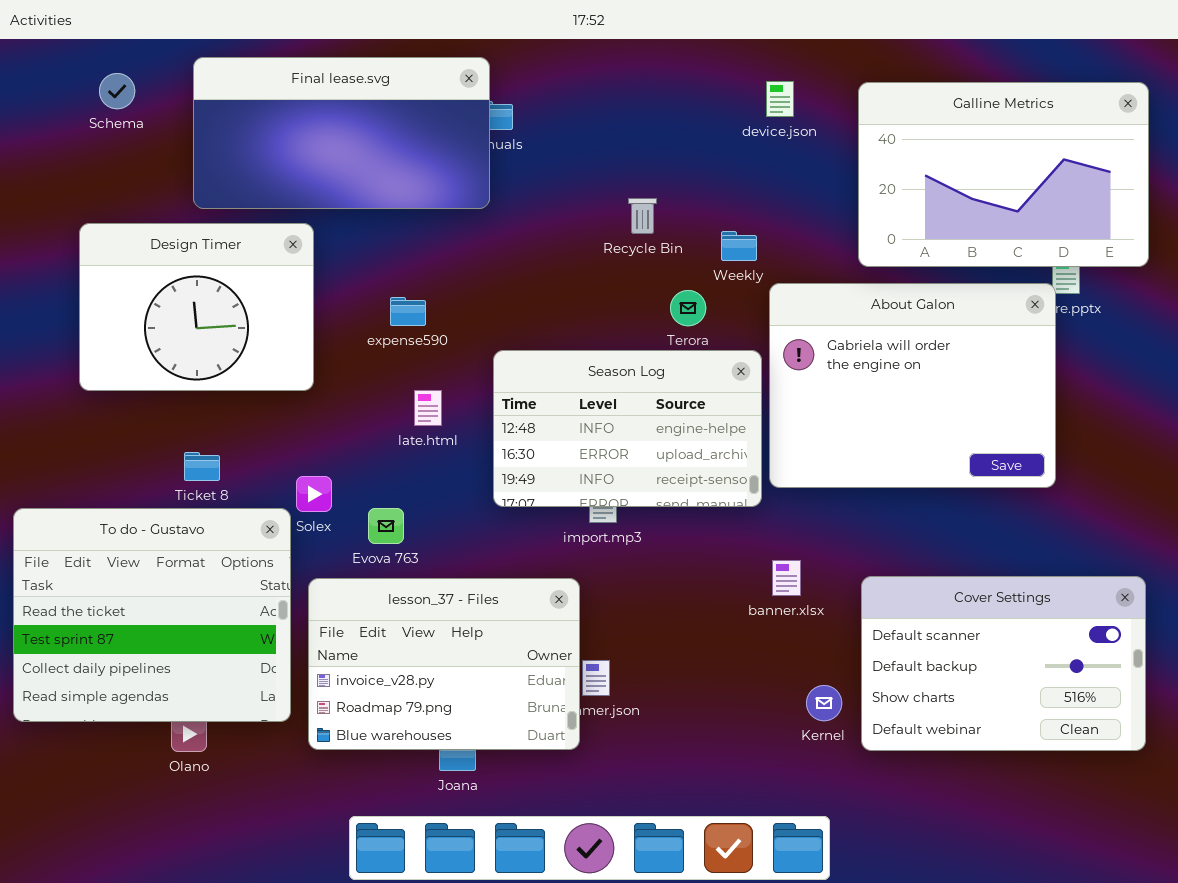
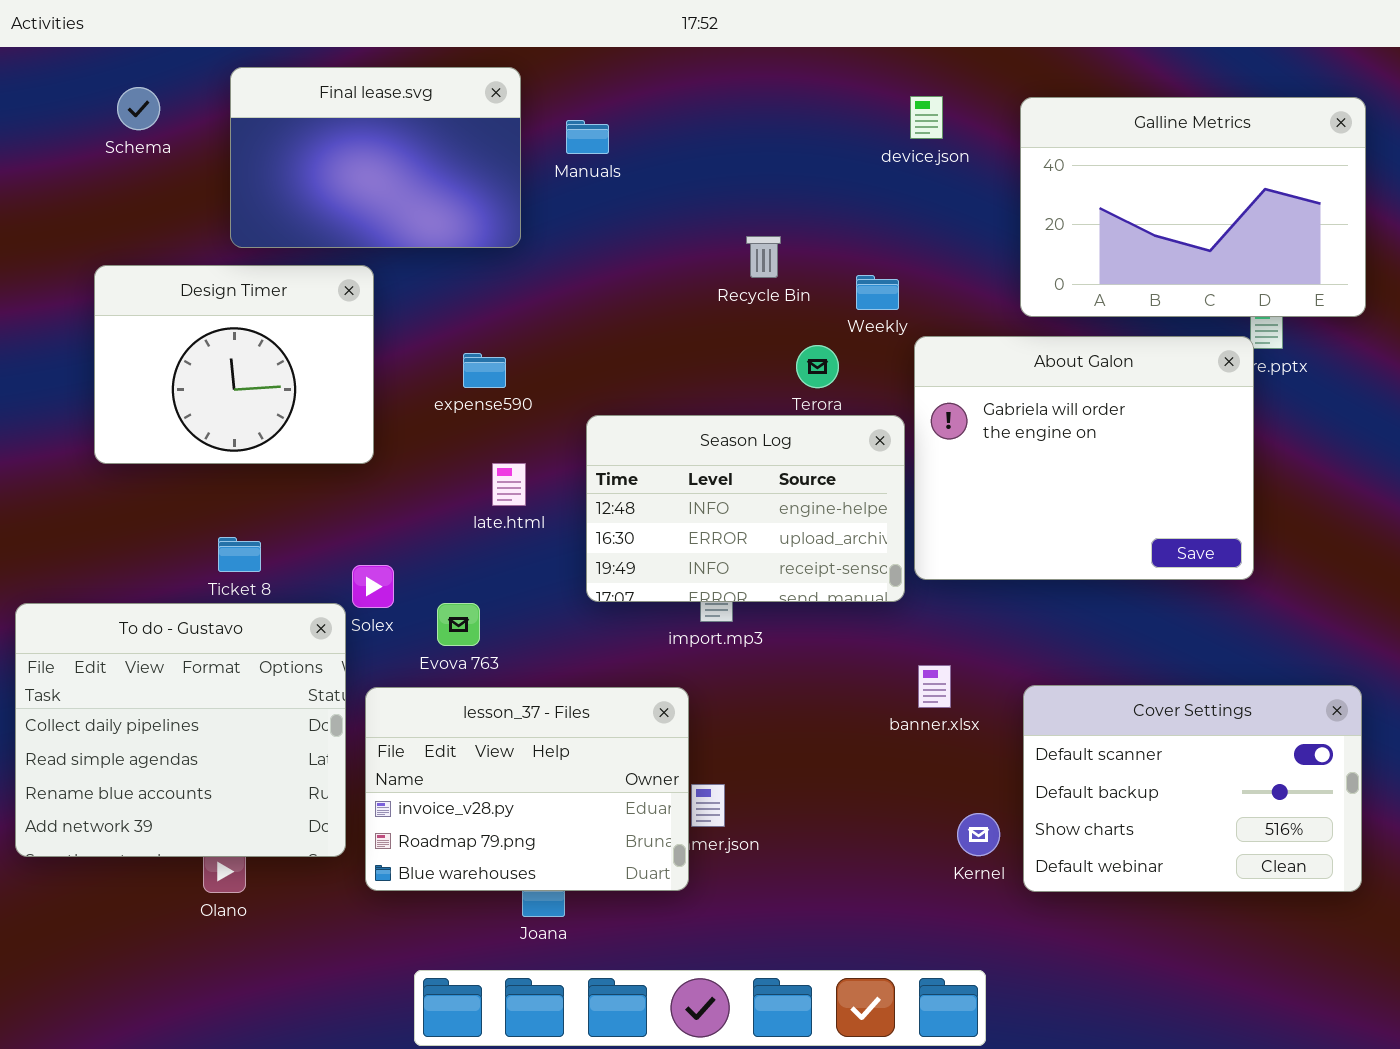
Final lease.svg: [193,57,490,209] -> [230,67,521,248], resized
To do - Gustavo: [13,508,291,722] -> [15,603,346,857], scrolled down 2 rows

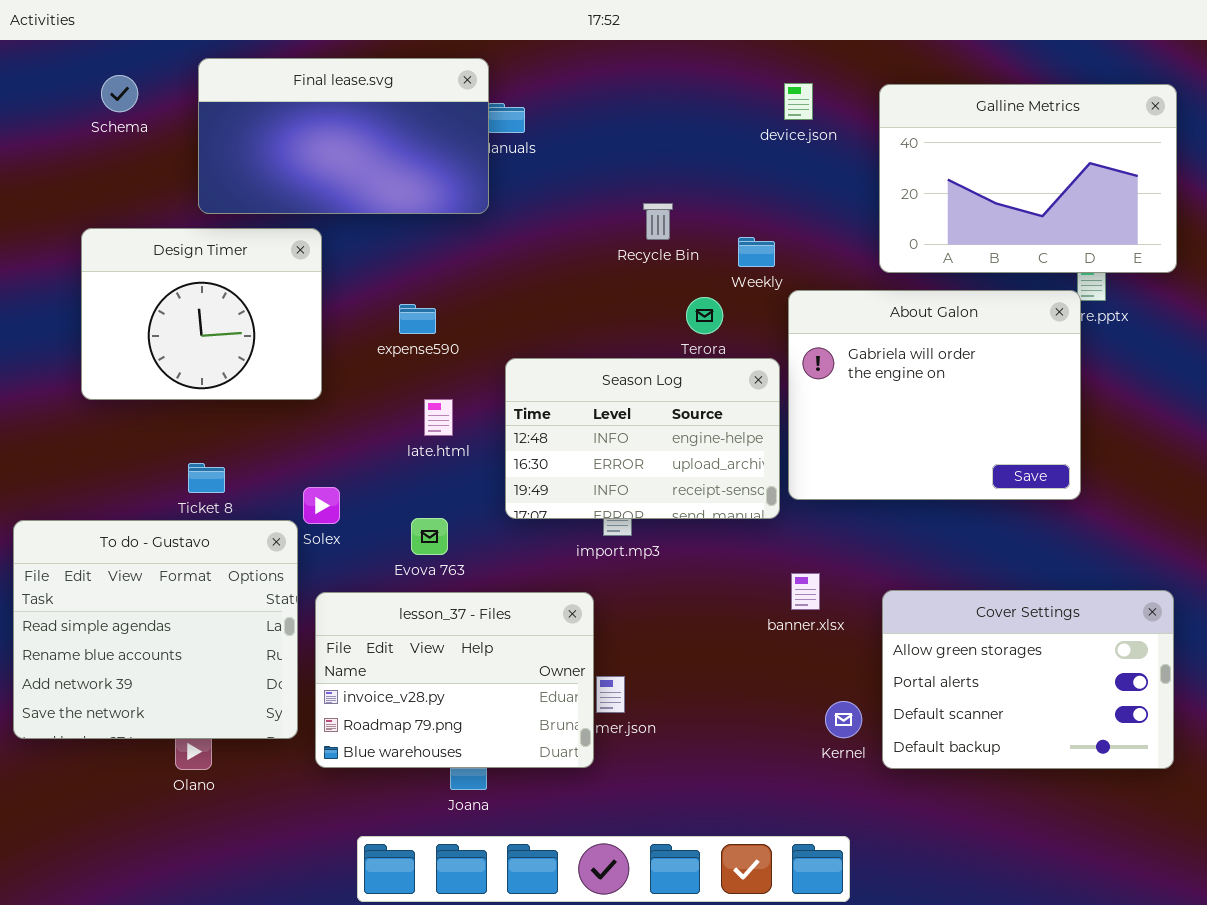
Final lease.svg: [230,67,521,248] -> [198,58,489,214], resized
To do - Gustavo: [15,603,346,857] -> [13,520,298,739], scrolled down 1 row
Evova 763: [437,603,480,646] -> [411,518,448,555], moved
Cover Settings: [1023,685,1362,892] -> [882,590,1174,769], scrolled up 2 rows

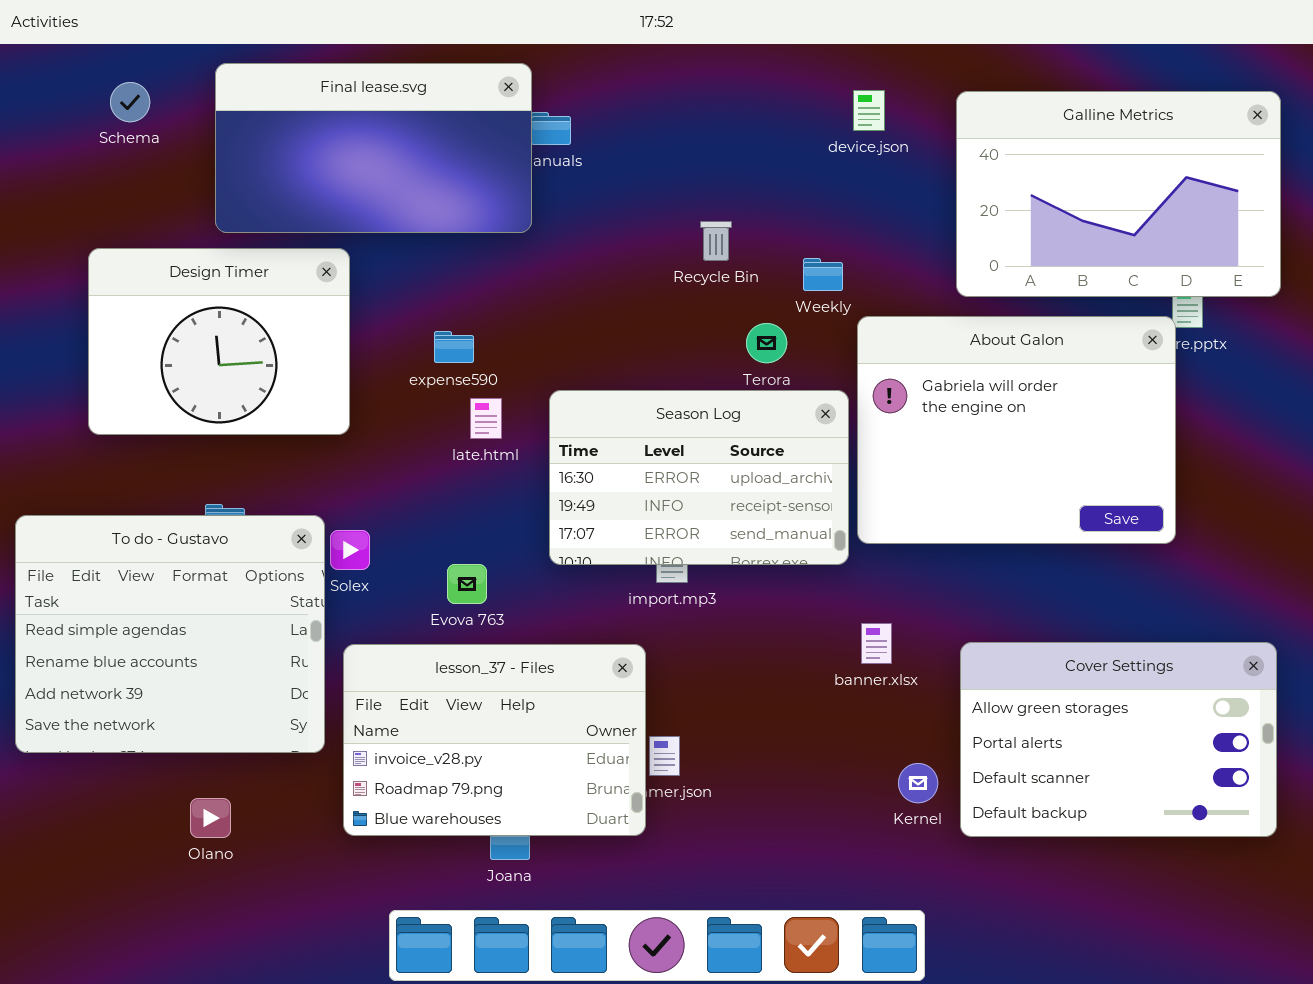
Season Log: [505,358,780,519] -> [549,390,849,565], scrolled down 1 row
late.html: [424,399,453,436] -> [470,398,502,439], moved
To do - Gustavo: [13,520,298,739] -> [15,515,325,753], moved

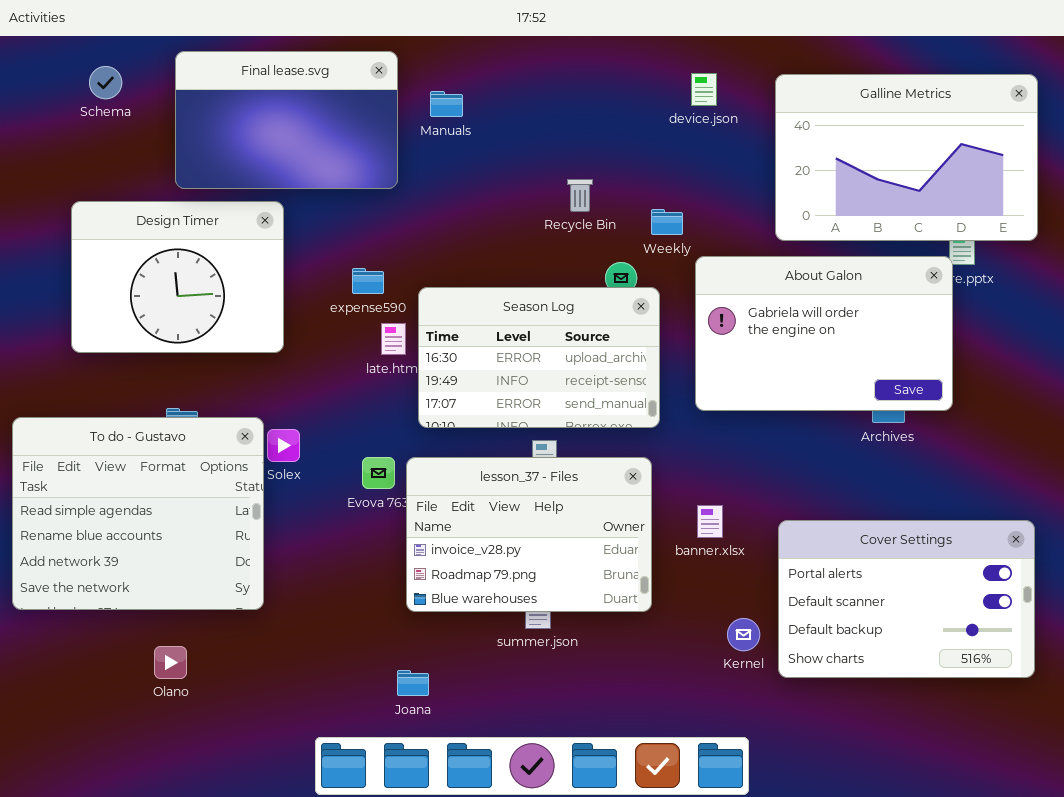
Final lease.svg: [215,63,532,233] -> [175,51,398,189], resized
About Galon: [857,316,1176,544] -> [695,256,953,411], resized
Season Log: [549,390,849,565] -> [418,287,660,428], moved
Cover Settings: [960,642,1277,837] -> [778,520,1035,678], scrolled down 1 row
lesson_37 - Files: [343,644,646,836] -> [406,457,652,612], moved

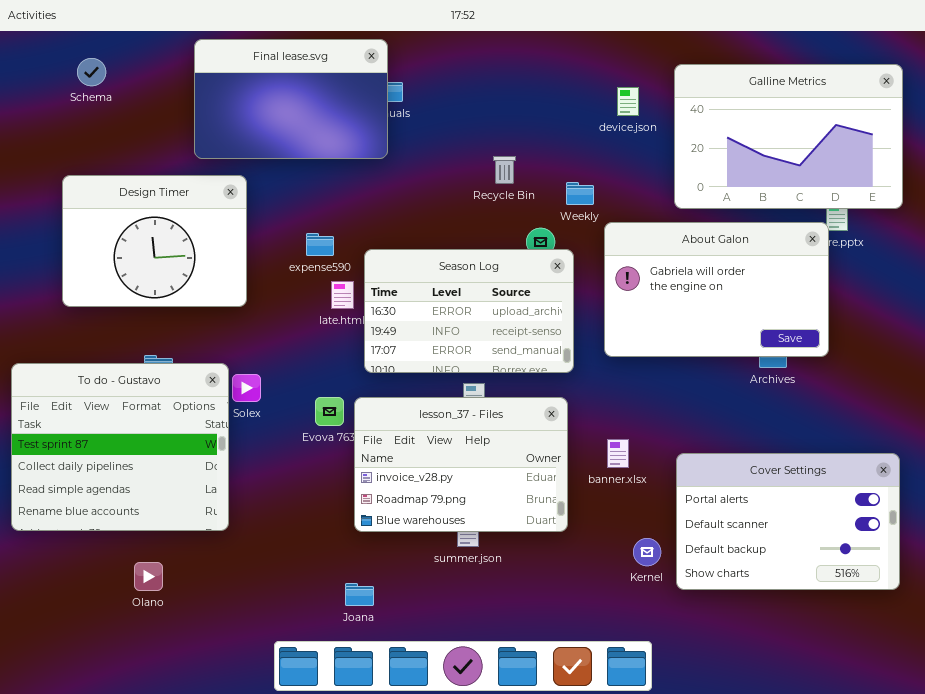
Final lease.svg: [175,51,398,189] -> [194,39,388,159], moved
device.json: [691,73,717,106] -> [617,87,639,116], moved
To do - Gustavo: [12,417,264,610] -> [11,363,229,531], scrolled up 2 rows

